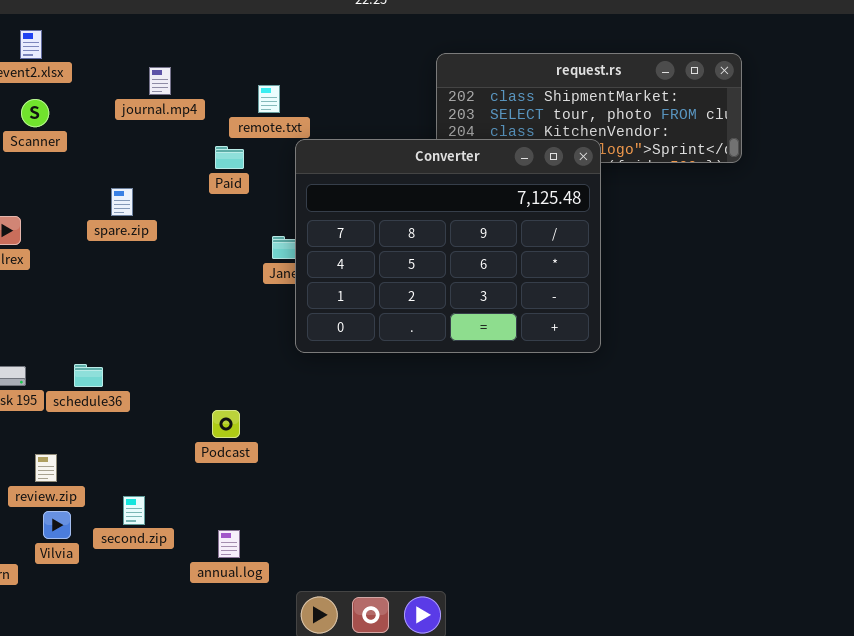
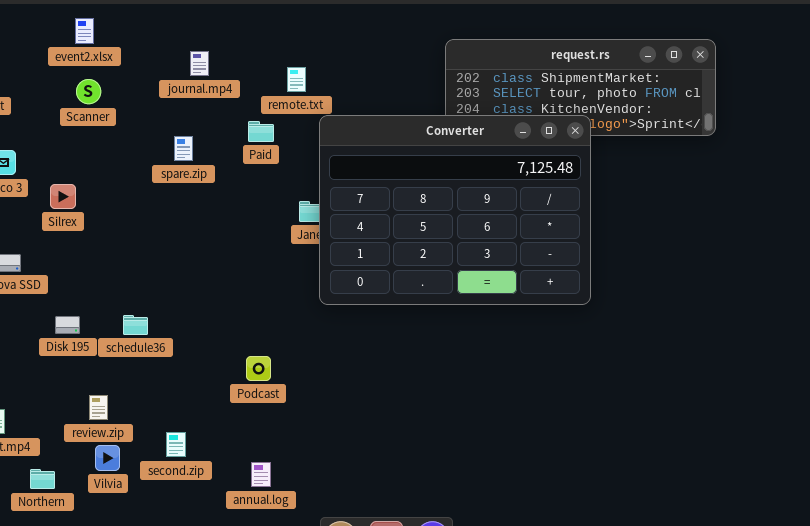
spare.zip: [111,188,133,216] -> [174,136,193,161], moved

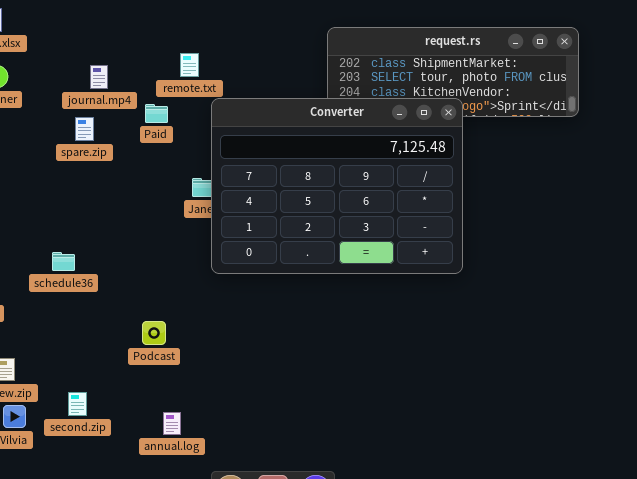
journal.mp4: [190,51,209,76] -> [90,65,108,89], moved
schedule36: [123,315,148,335] -> [52,252,75,271], moved
annual.log: [251,462,271,487] -> [163,412,181,435], moved

